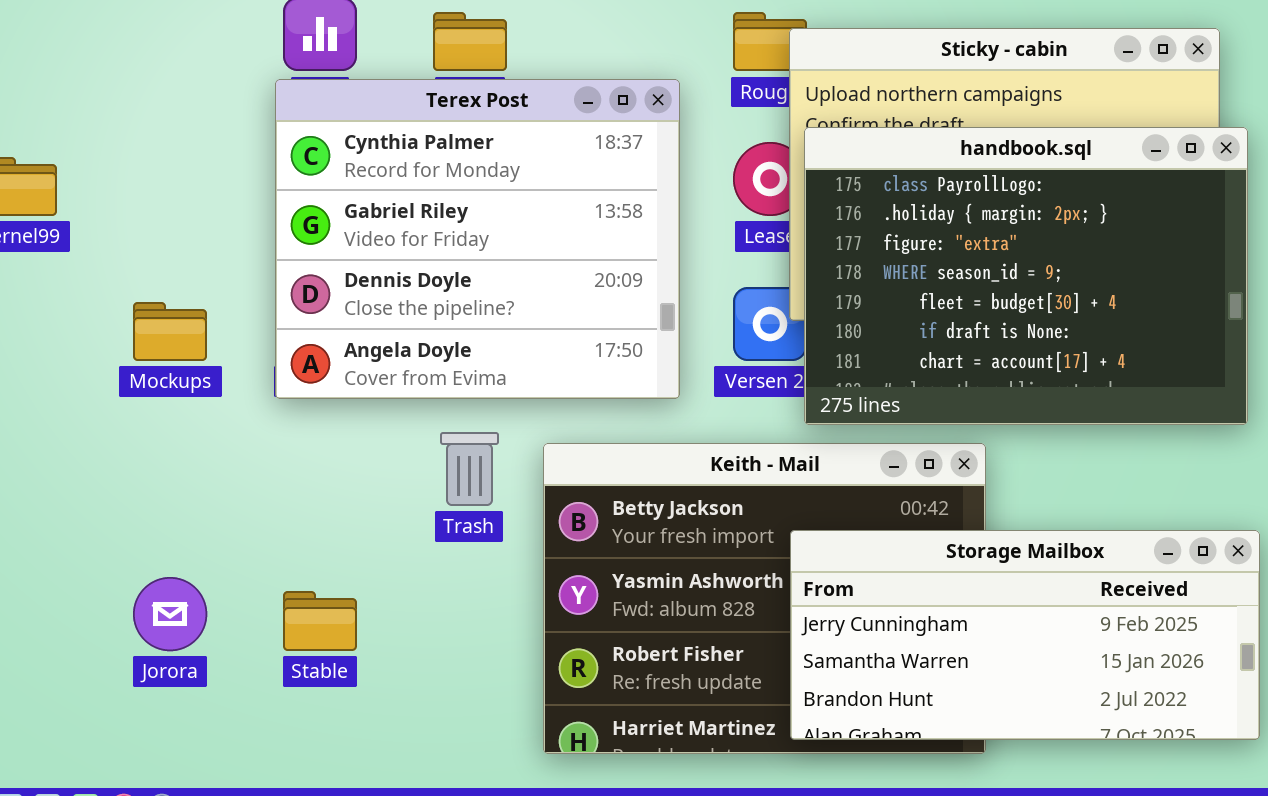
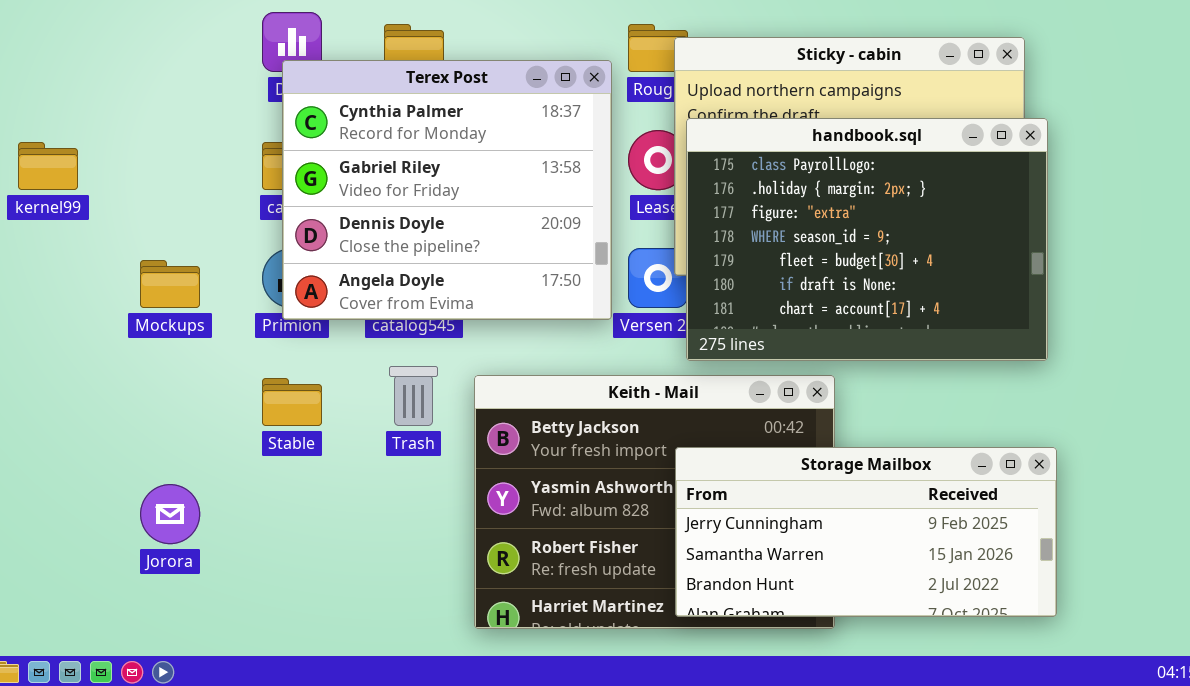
Terex Post: [275,79,680,399] -> [282,60,612,320], moved
Stable: [283,591,357,651] -> [262,378,322,426], moved

